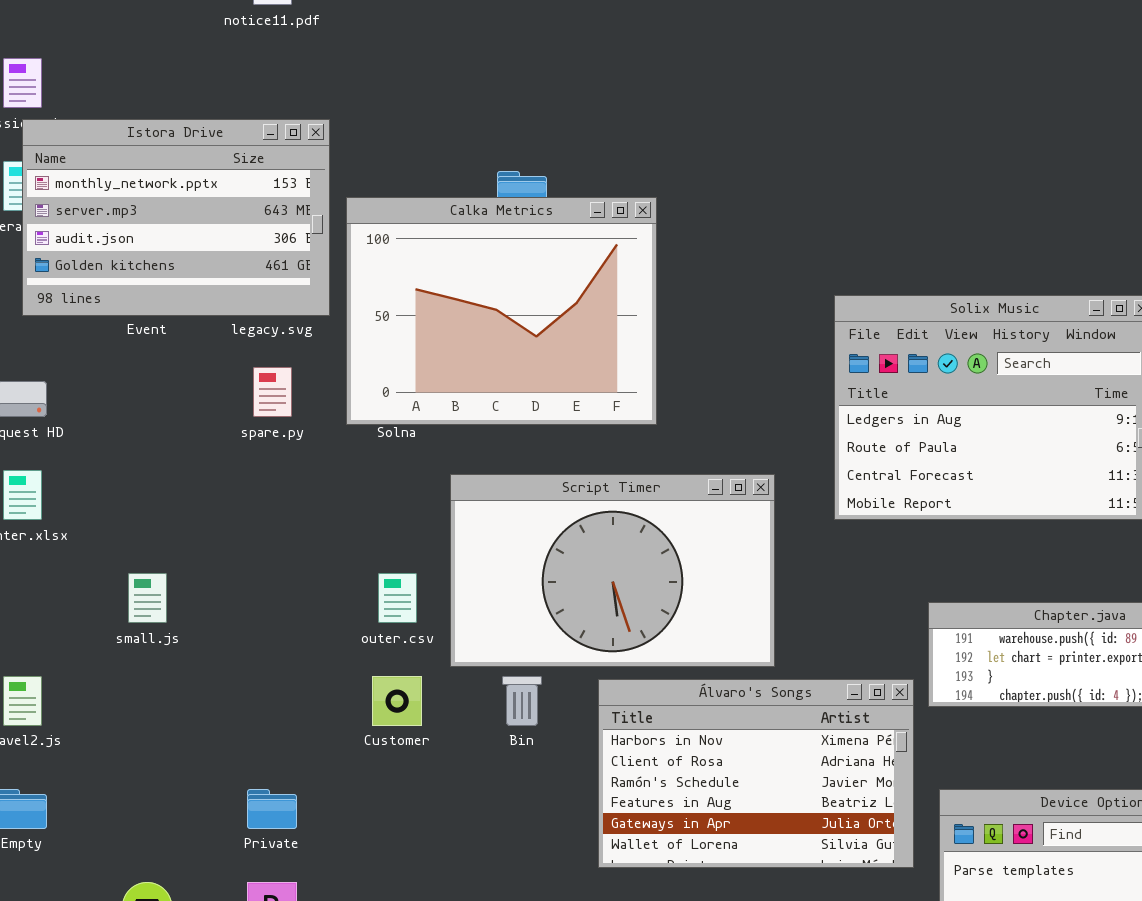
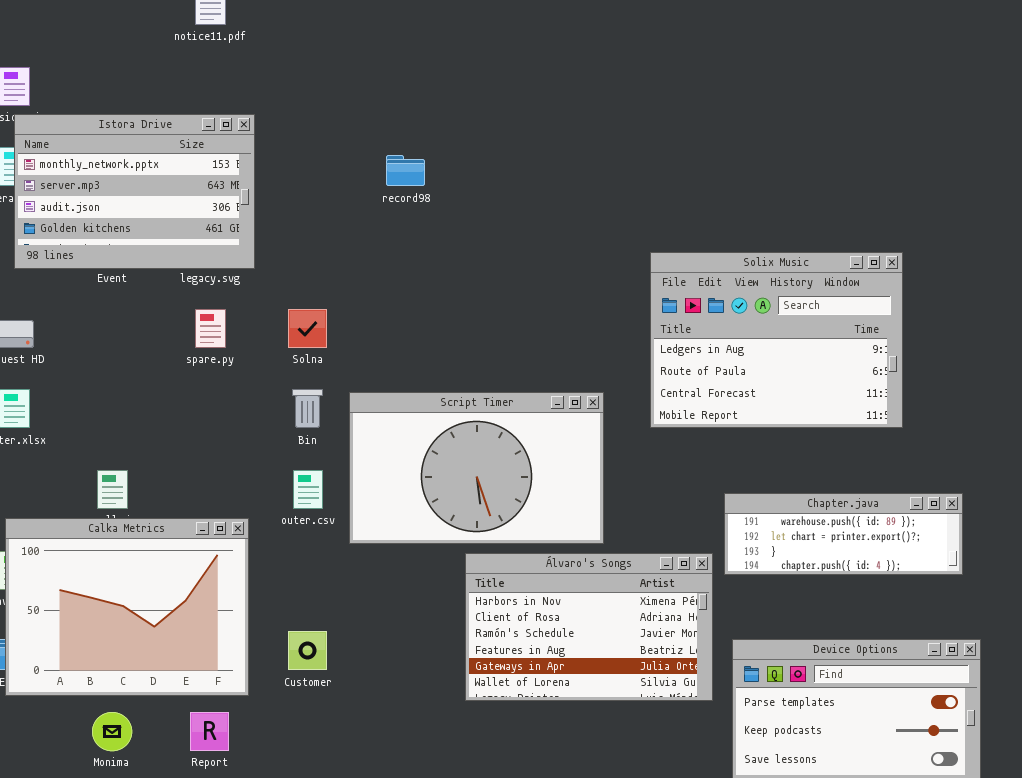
Calka Metrics: [346,197,657,425] -> [5,518,249,696], moved
Customer: [372,676,422,726] -> [288,631,327,670], moved
Bin: [502,676,542,726] -> [292,389,323,428], moved

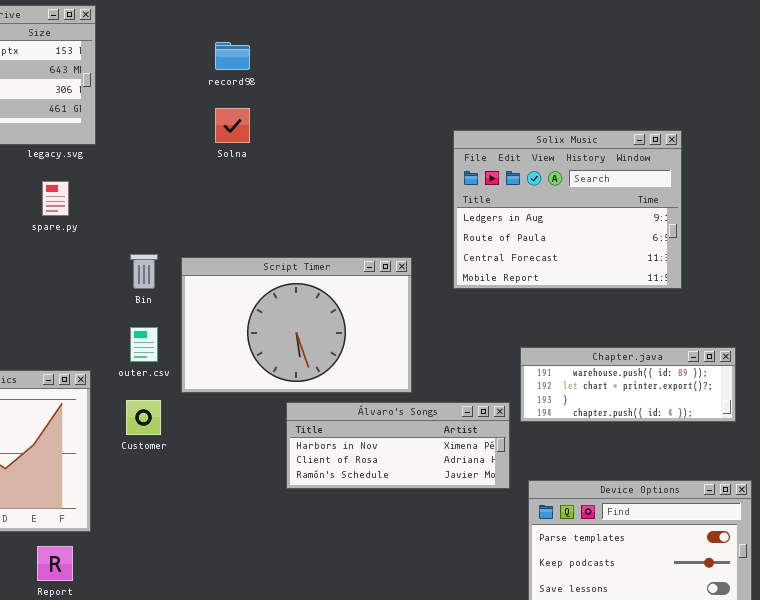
Solna: [288,309,327,348] -> [215,108,250,143], moved
Álvaro's Songs: [465,553,713,701] -> [286,402,510,489], resized
Customer: [288,631,327,670] -> [126,400,161,435], moved

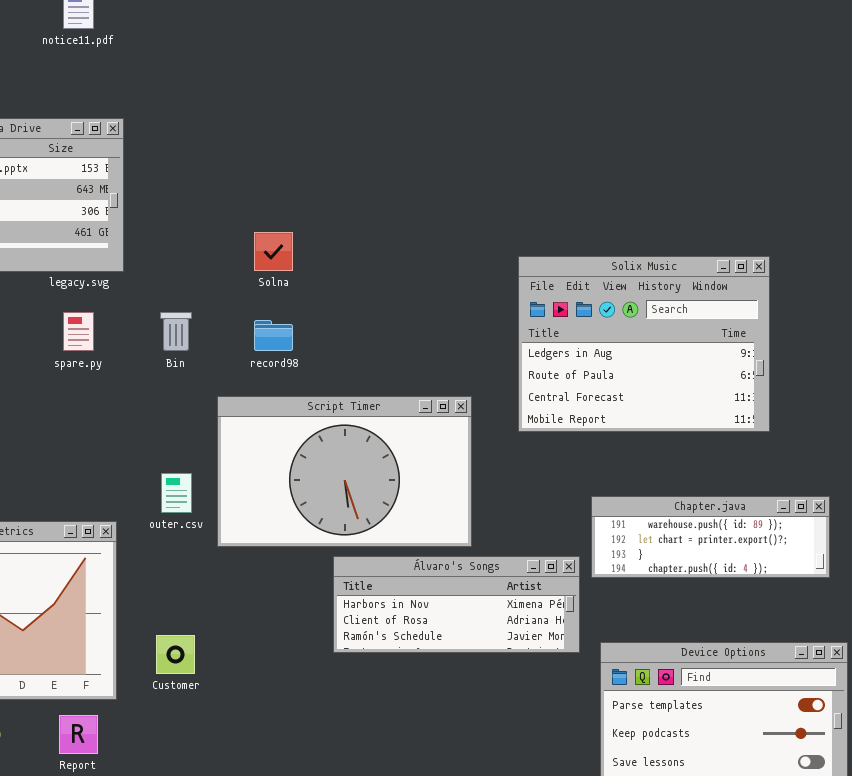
record98: [215,42,250,70] -> [254,320,293,351], moved
Bin: [130,254,158,289] -> [160,312,192,351], moved
Customer: [126,400,161,435] -> [156,635,195,674], moved

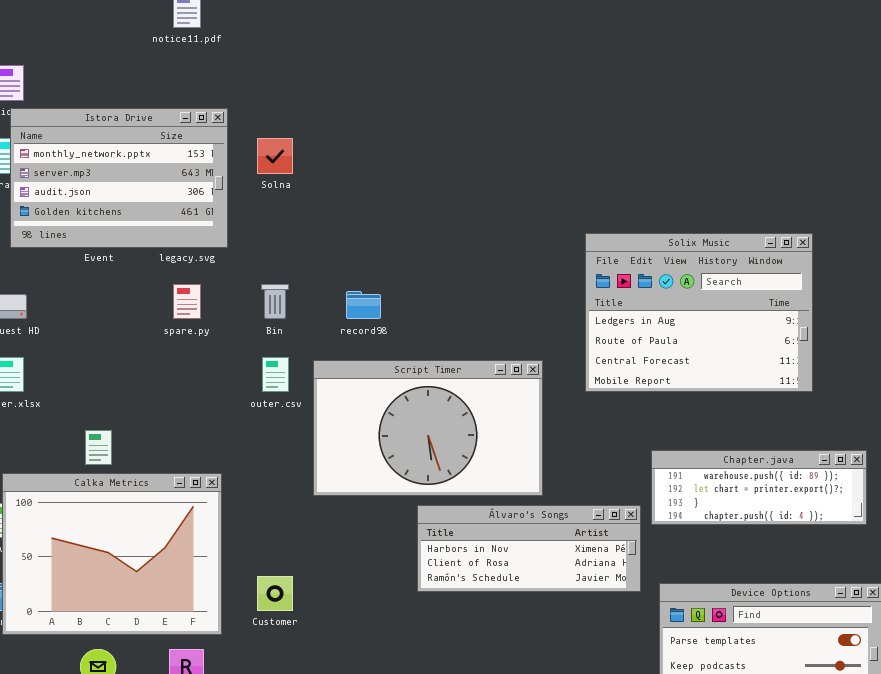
Solna: [254,232,293,271] -> [257,138,293,174], moved
outer.csv: [161,473,192,513] -> [262,357,289,392], moved

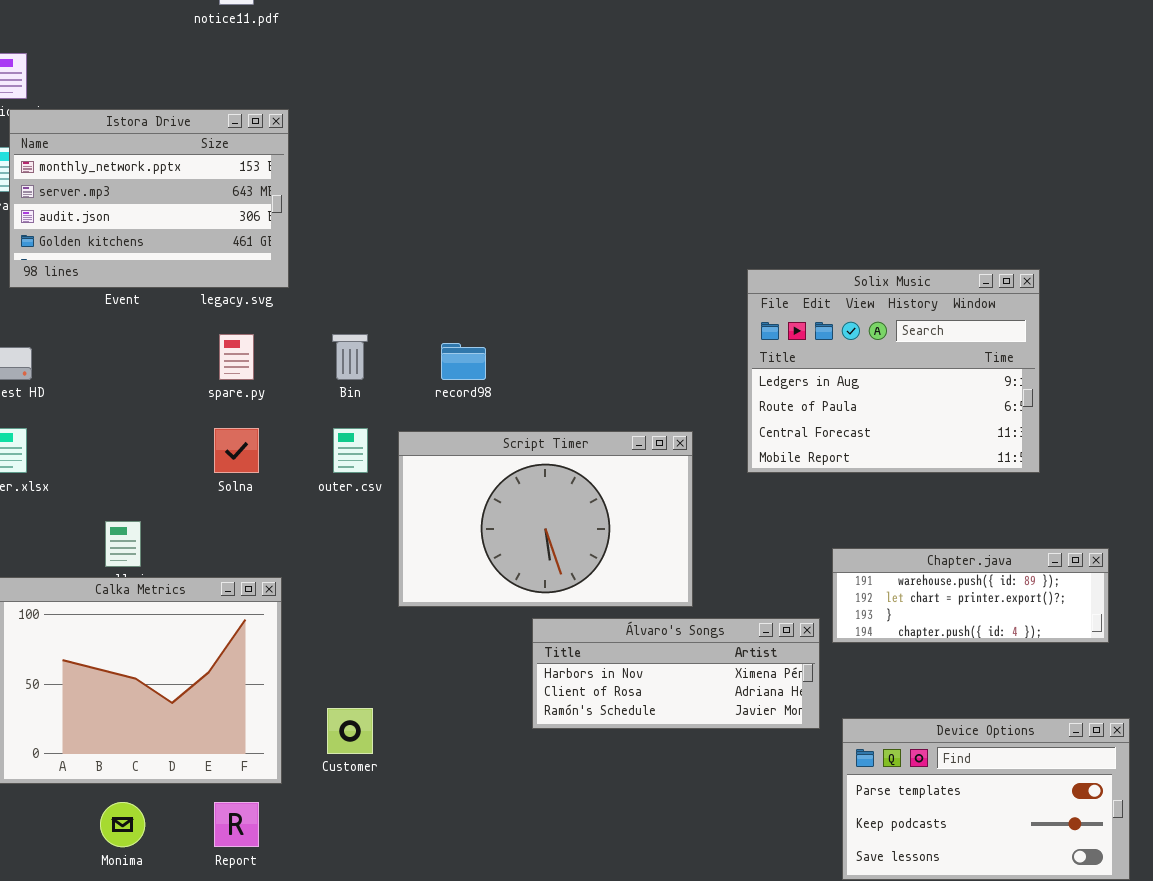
Solna: [257,138,293,174] -> [214,428,259,473], moved

